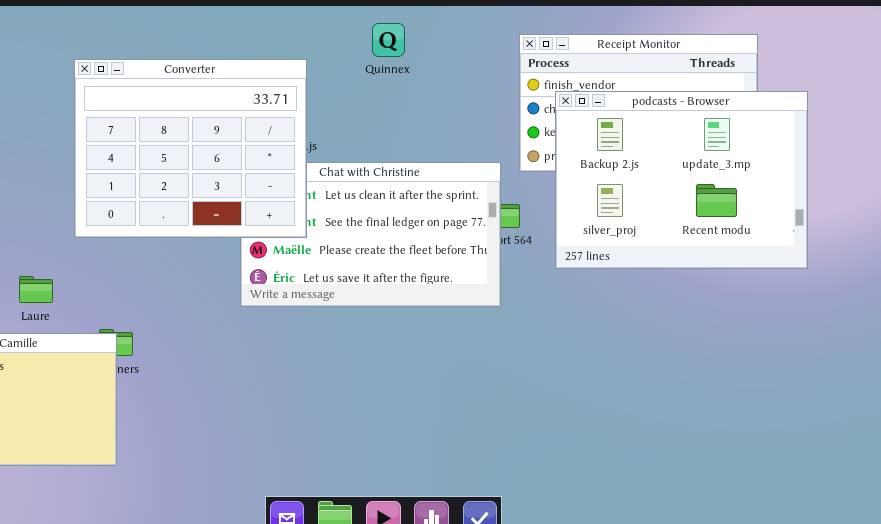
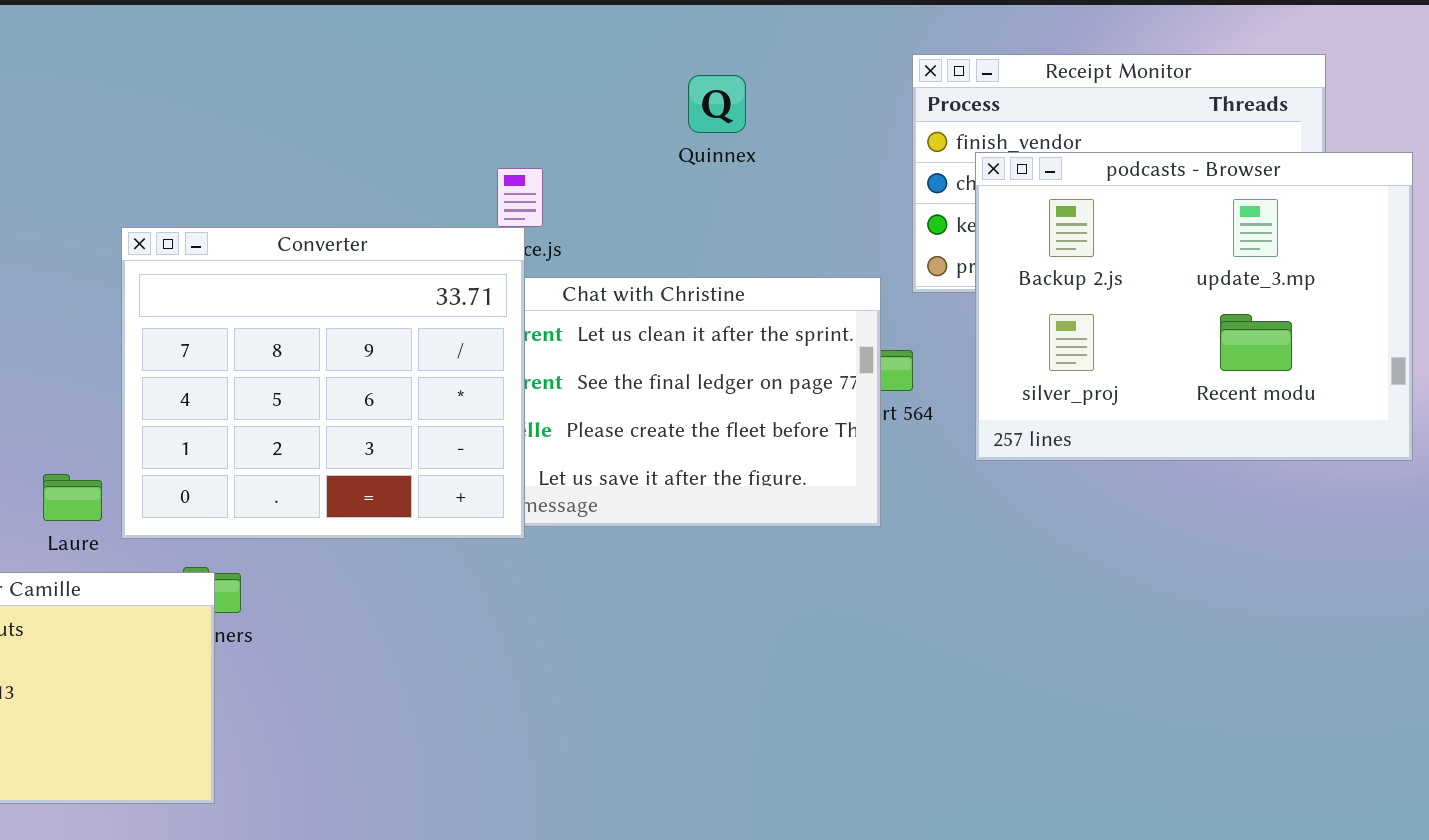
Quinnex: [372,23,405,57] -> [688,75,746,133], moved
Converter: [74,59,307,238] -> [121,227,525,539], moved

